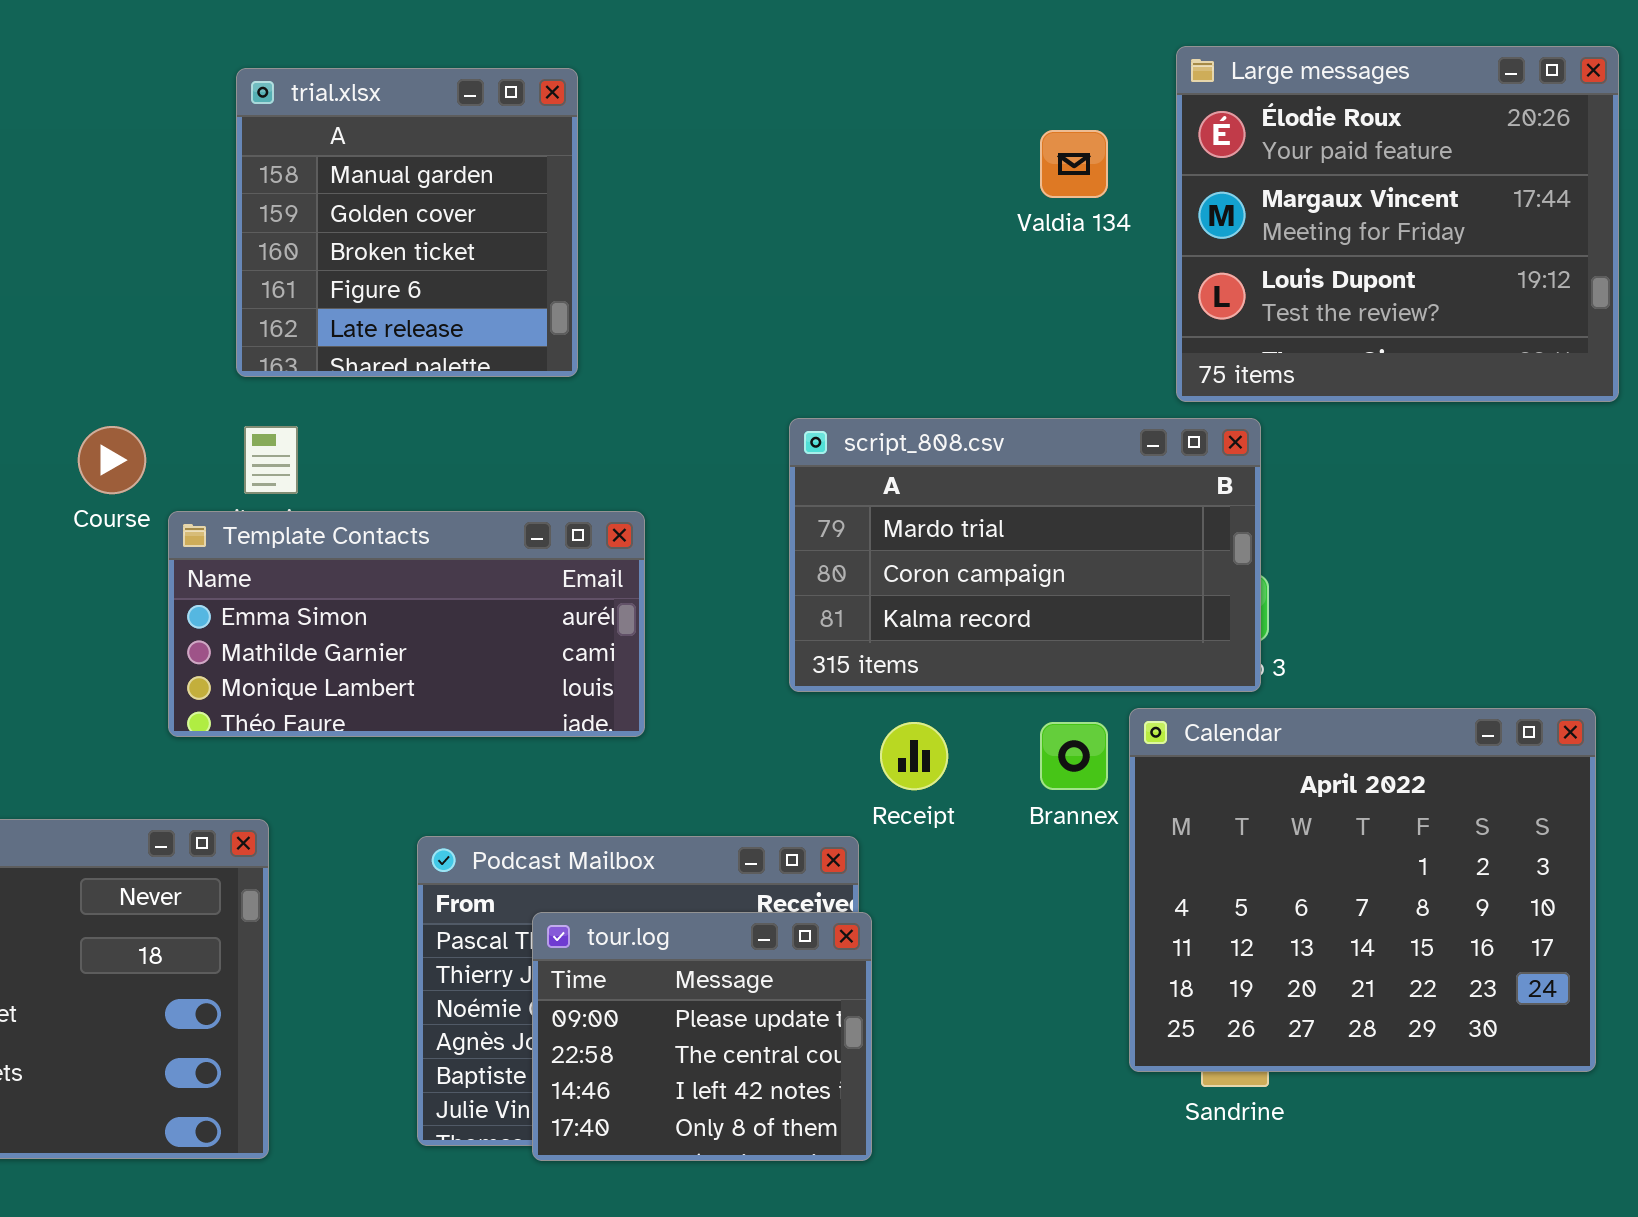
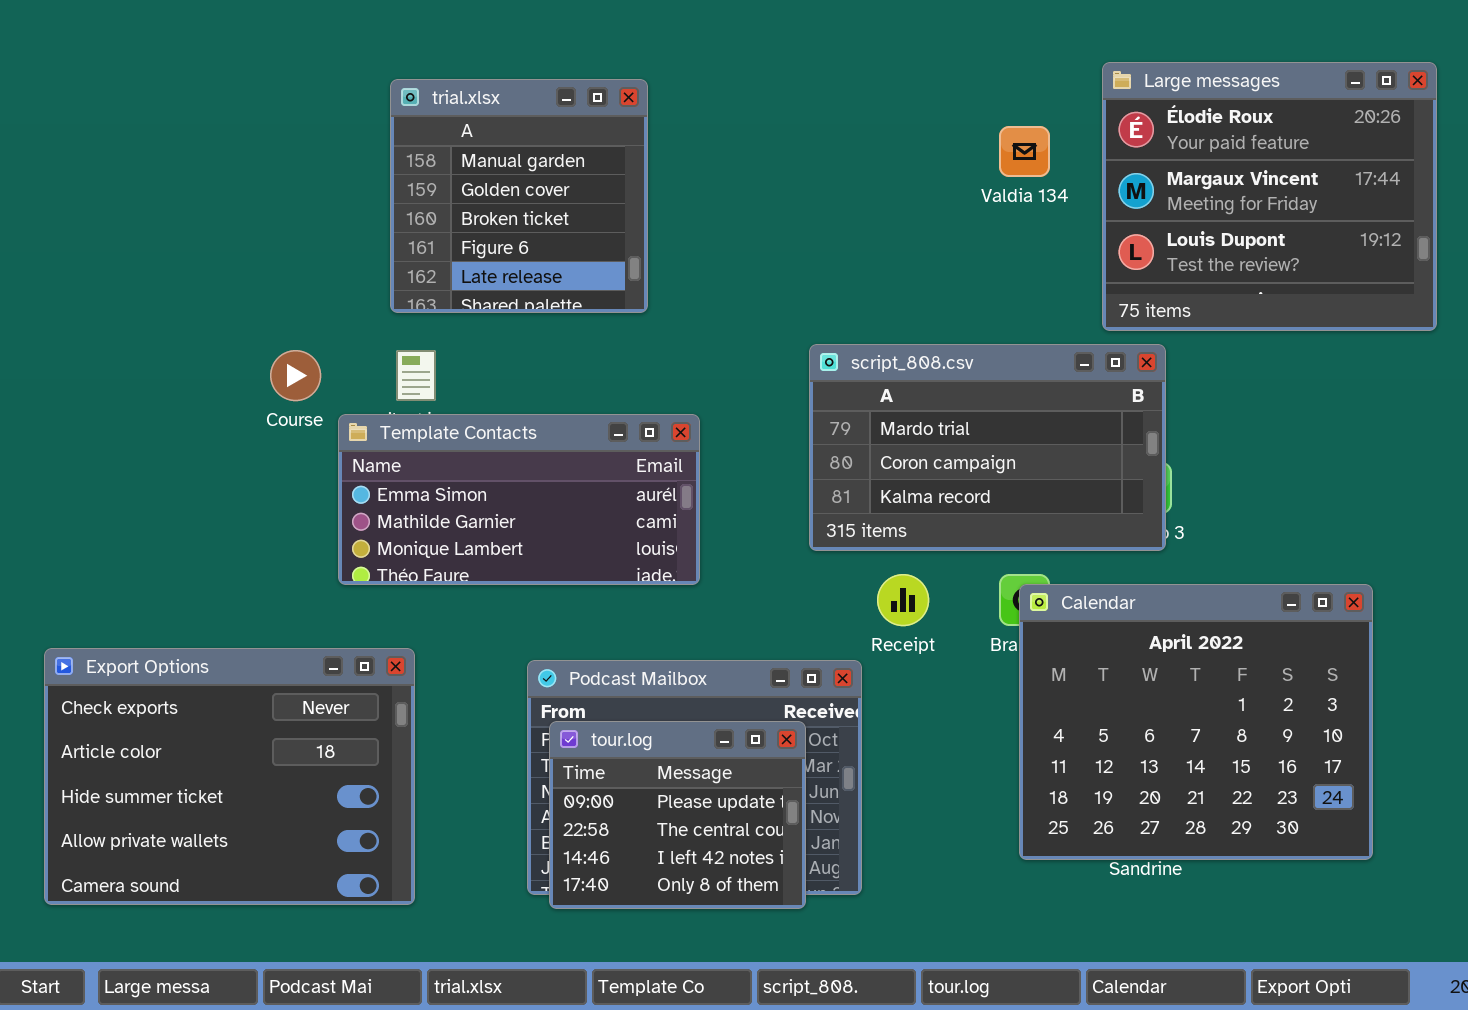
Calendar: [1129,708,1596,1072] -> [1019,584,1373,860], moved
tour.log: [532,912,872,1161] -> [549,721,806,909], moved

